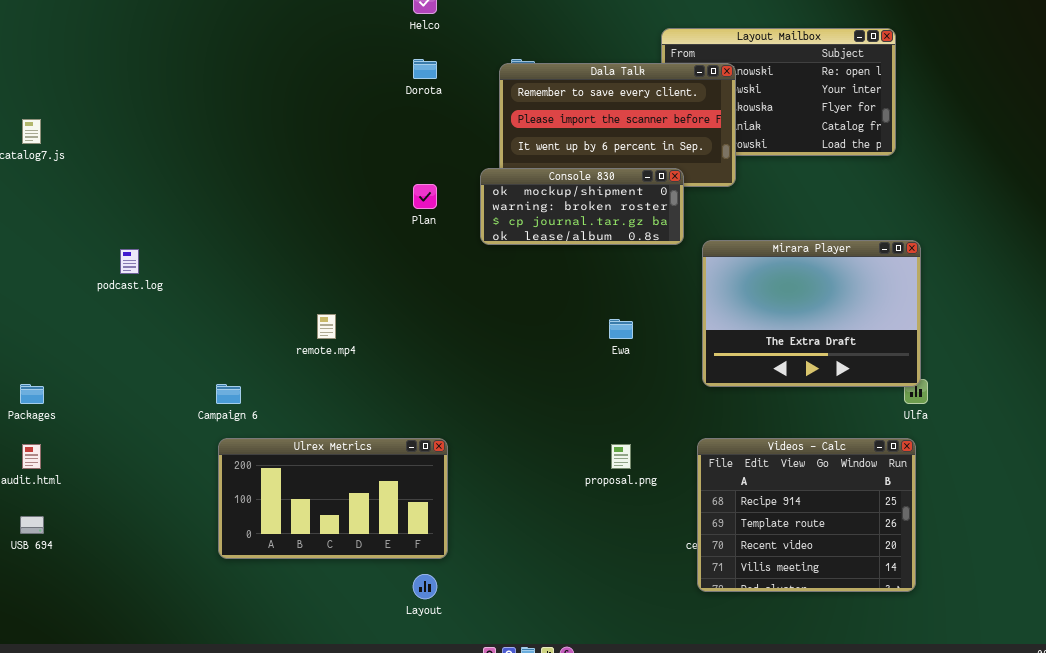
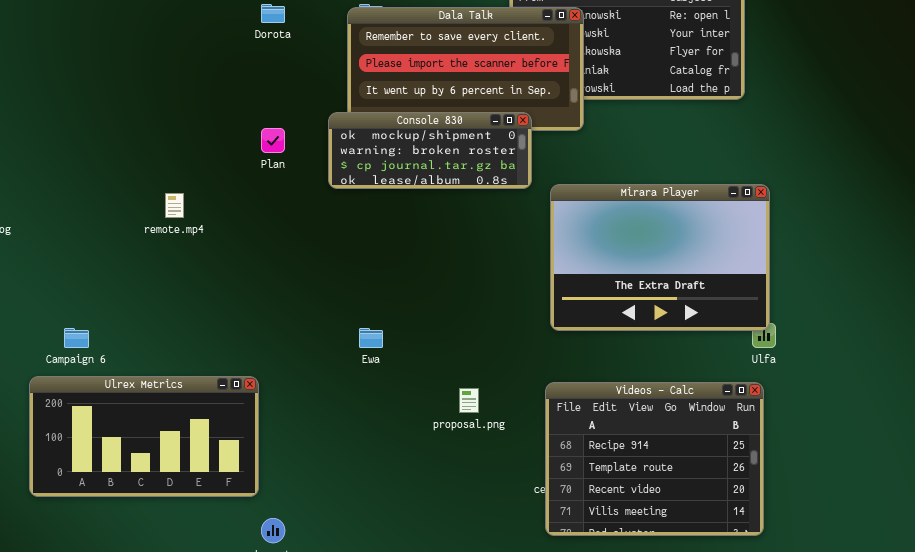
remote.mp4: [317,314,336,339] -> [165,193,184,218], moved
Ewa: [609,319,633,339] -> [359,328,383,348], moved
Ulrex Metrics: [218,438,448,559] -> [29,376,259,497], moved

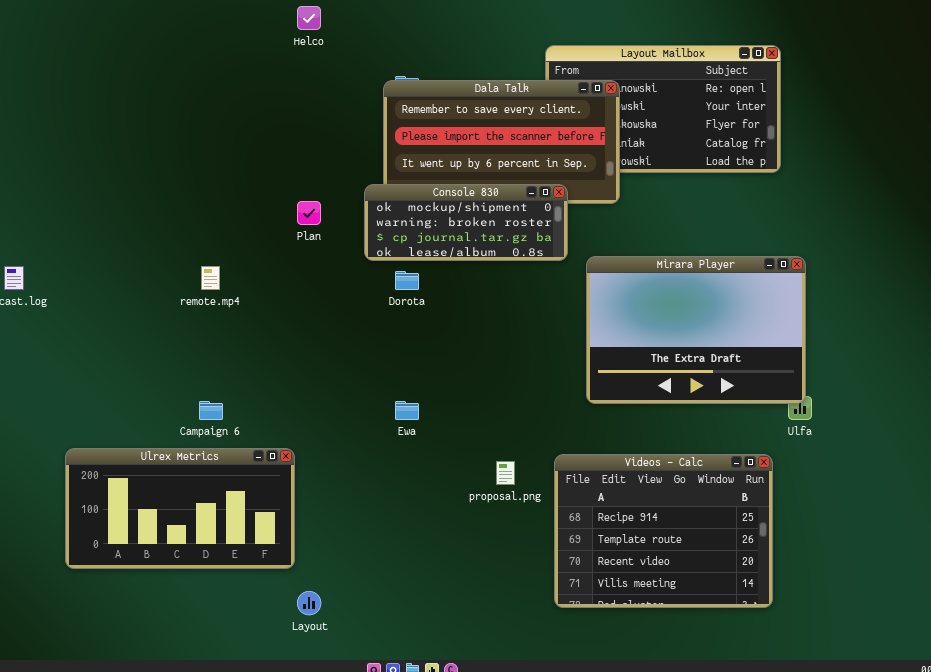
Dorota: [261,4,285,23] -> [395,271,419,290], moved
Campaign 6: [64,328,89,348] -> [199,401,223,420], moved
Videos - Calc: [545,382,764,536] -> [554,454,773,608], moved

